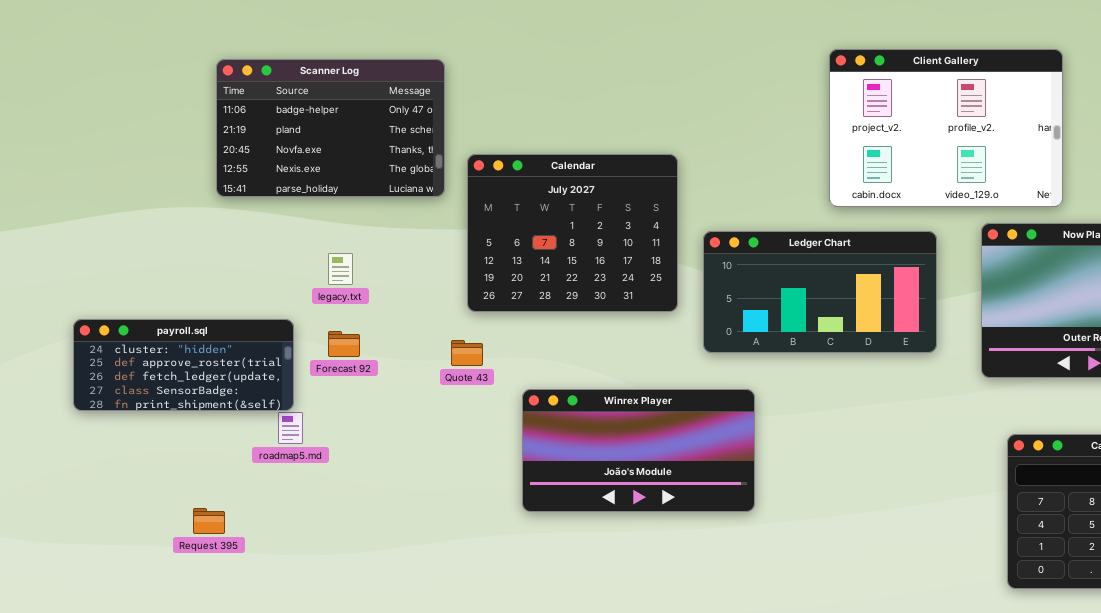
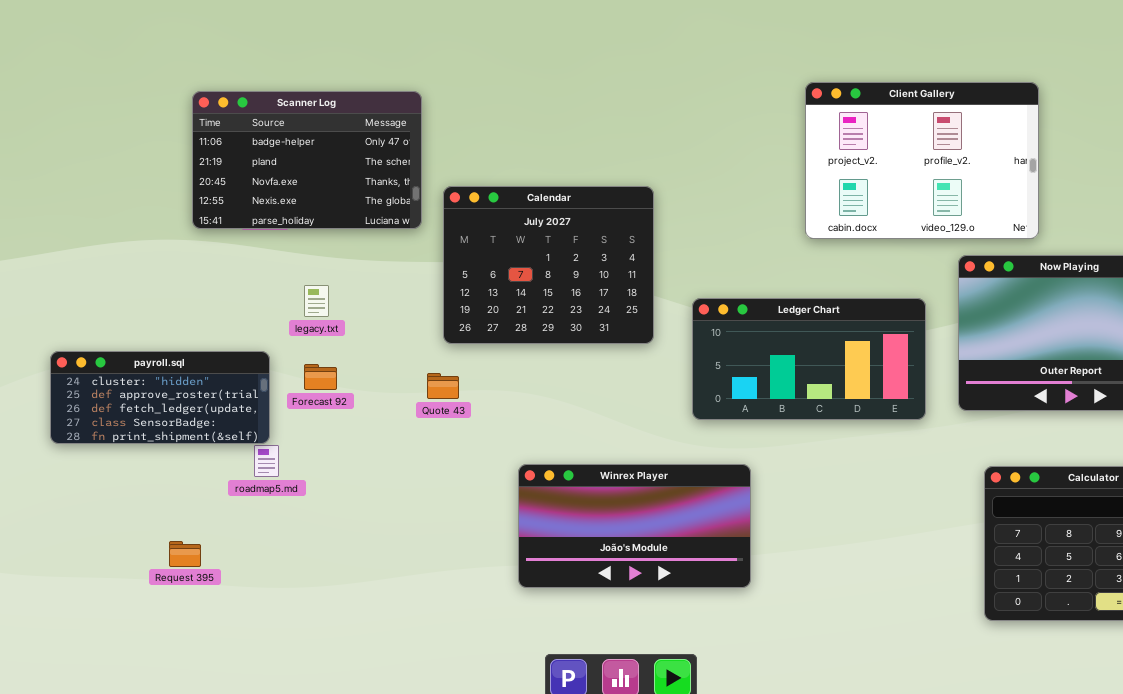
Ledger Chart: [703,231,937,353] -> [692,298,926,420], moved
Winrex Player: [522,389,755,512] -> [518,464,751,588], moved

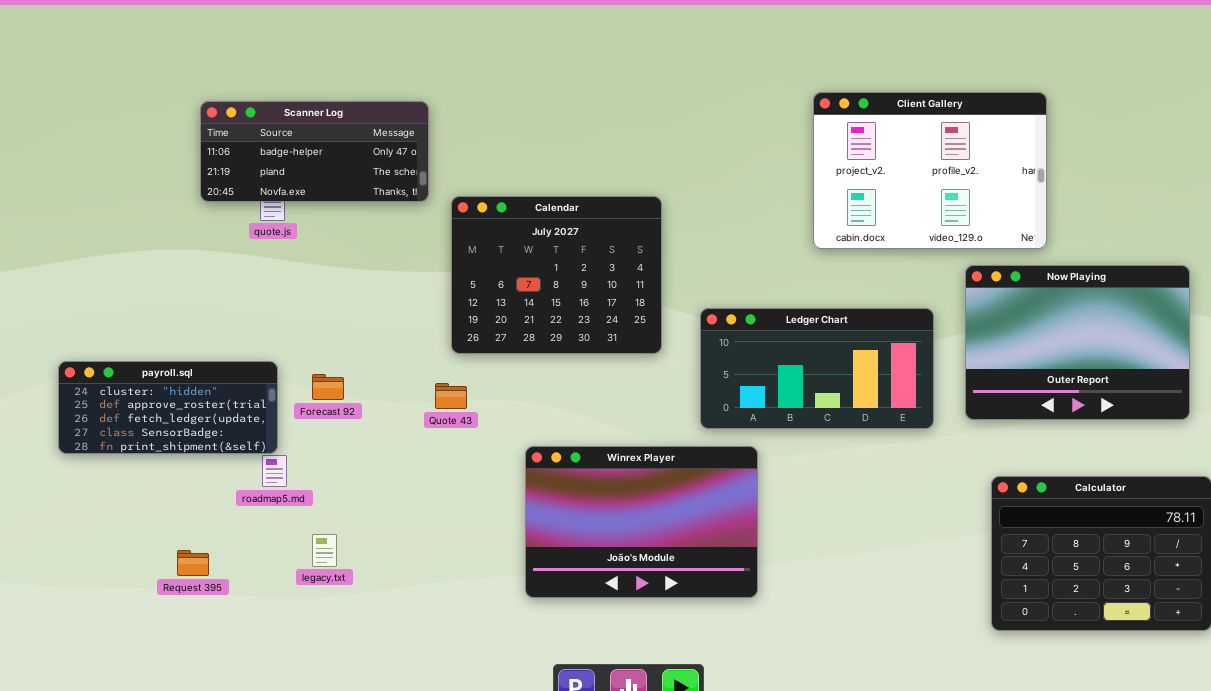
Scanner Log: [192,91,422,229] -> [200,101,429,202], resized
legacy.txt: [304,285,329,317] -> [312,534,337,567], moved
Winrex Player: [518,464,751,588] -> [525,446,758,598], resized

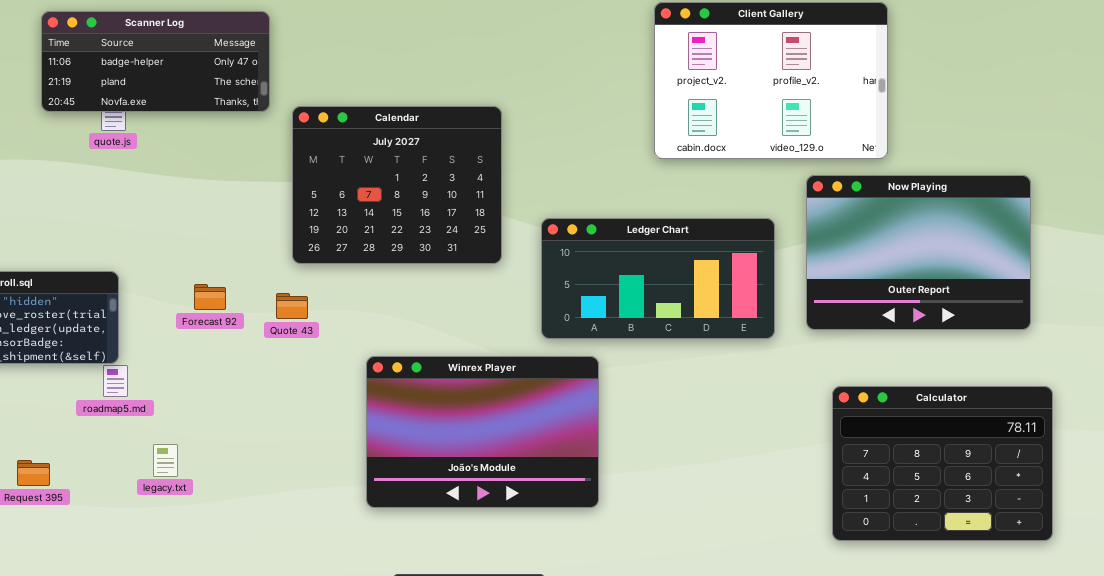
Forecast 92: [312,374,344,400] -> [194,284,226,310], moved

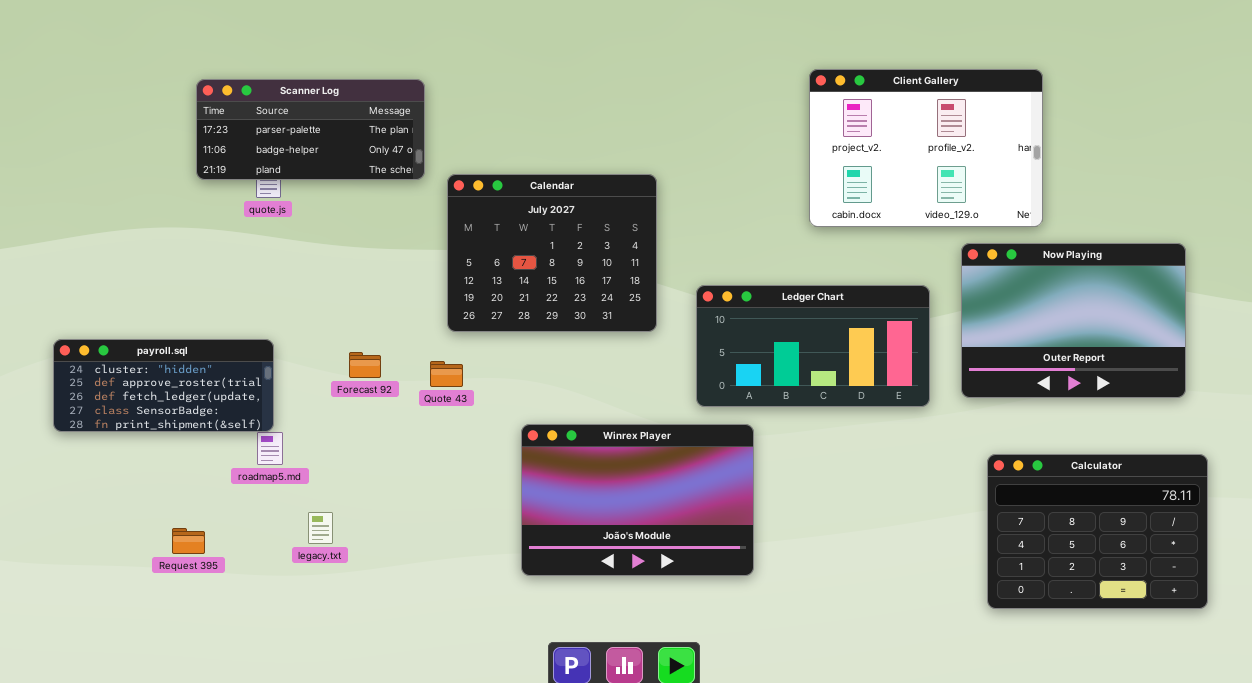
Scanner Log: [41,11,270,112] -> [196,79,425,180], scrolled up 1 row

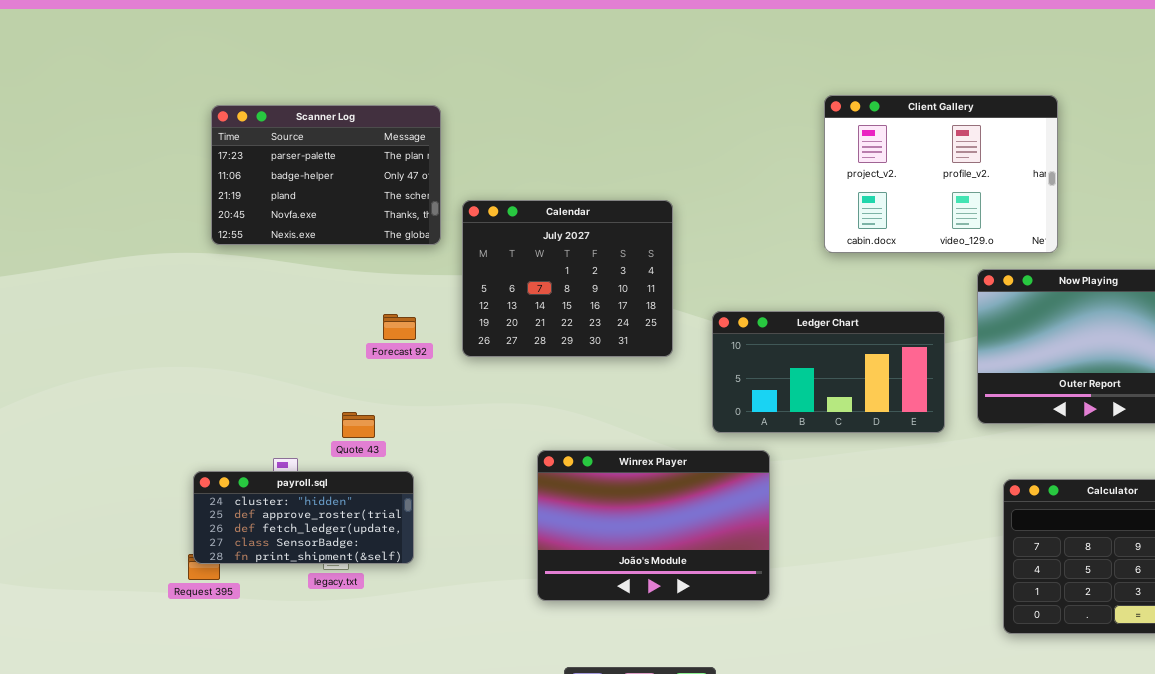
Scanner Log: [196,79,425,180] -> [211,105,441,245], resized
payroll.sql: [53,339,274,432] -> [193,471,414,564], moved
Forecast 92: [349,352,381,378] -> [383,314,416,340], moved
Quote 43: [430,361,463,387] -> [342,412,375,438], moved

